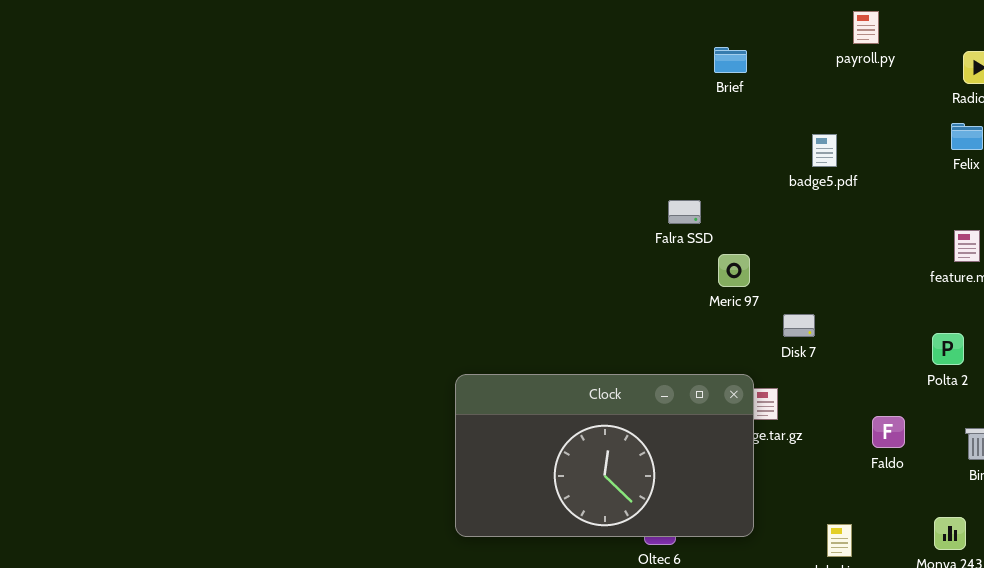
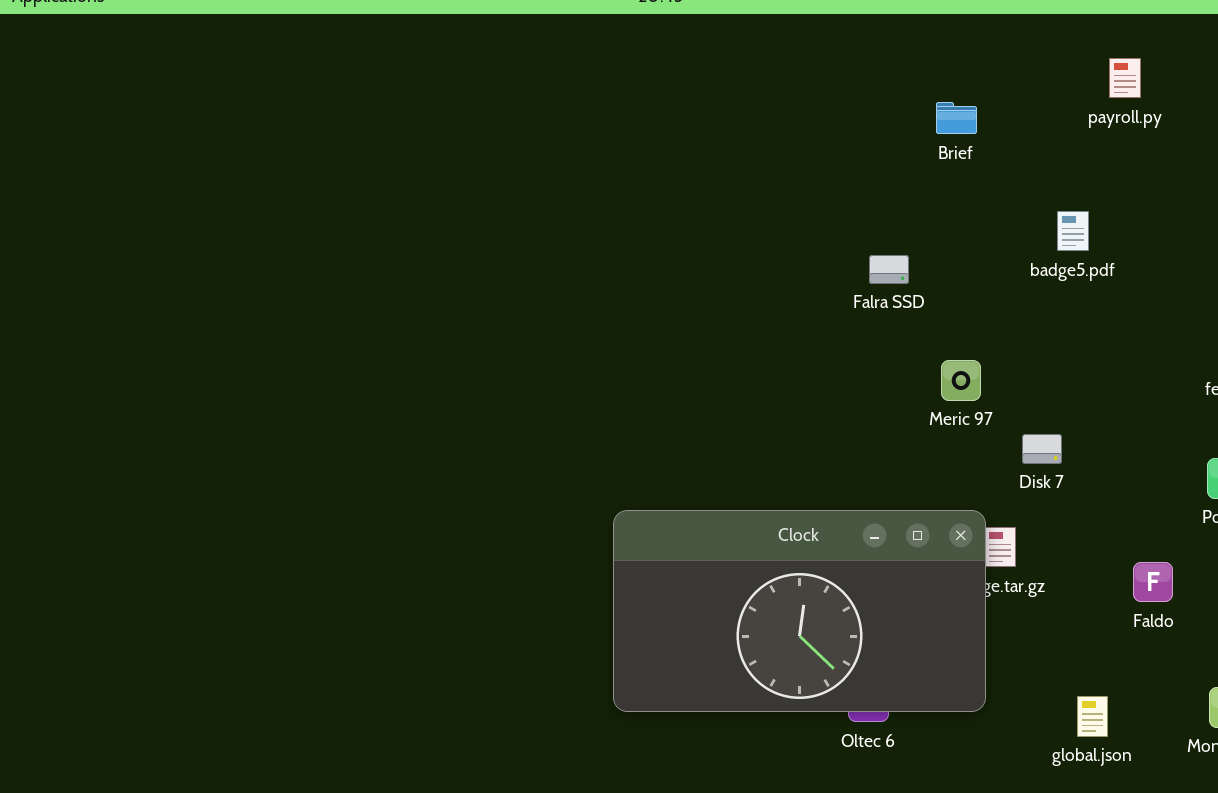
Falra SSD: [668,200,701,224] -> [869,255,909,284], moved

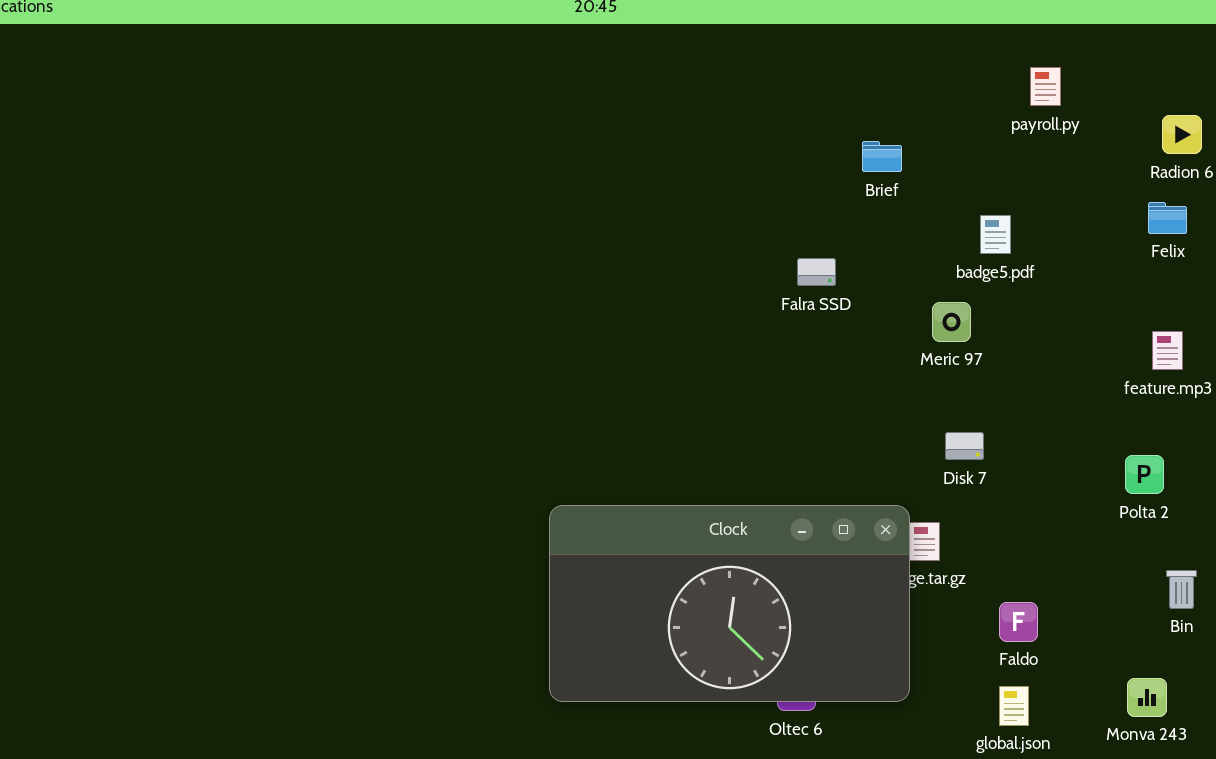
Brief: [936,102,977,134] -> [862,141,902,172], moved
Meric 97: [941,360,981,401] -> [932,302,971,342], moved
Faldo: [1133,562,1173,602] -> [999,602,1038,642], moved

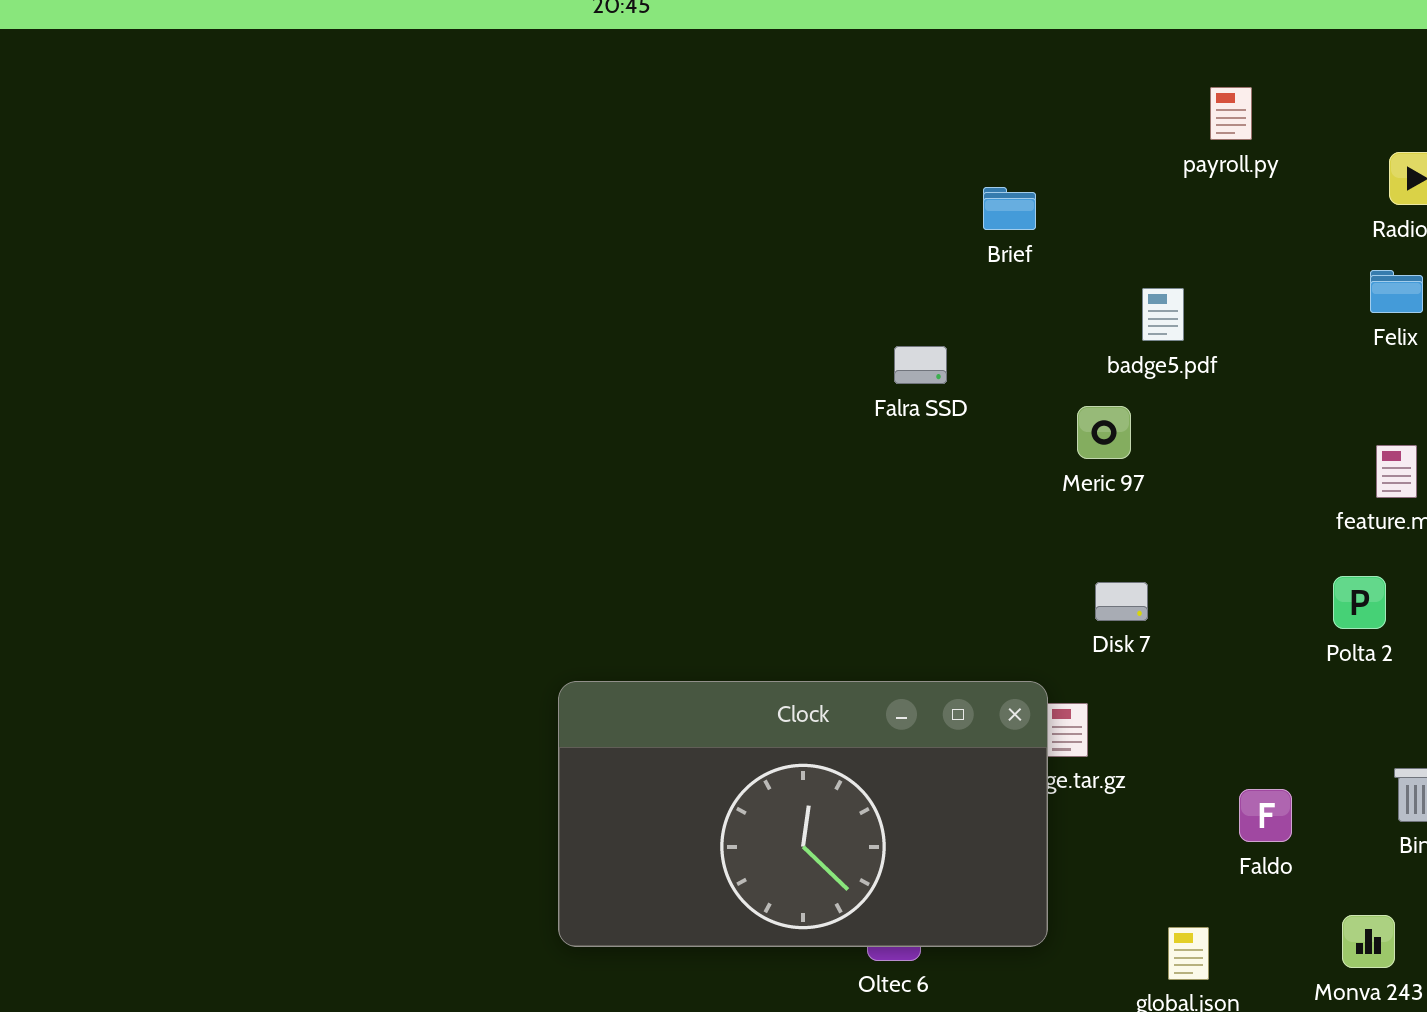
Polta 2: [1125,455,1164,494] -> [1333,576,1386,629], moved
Faldo: [999,602,1038,642] -> [1239,789,1292,842], moved

